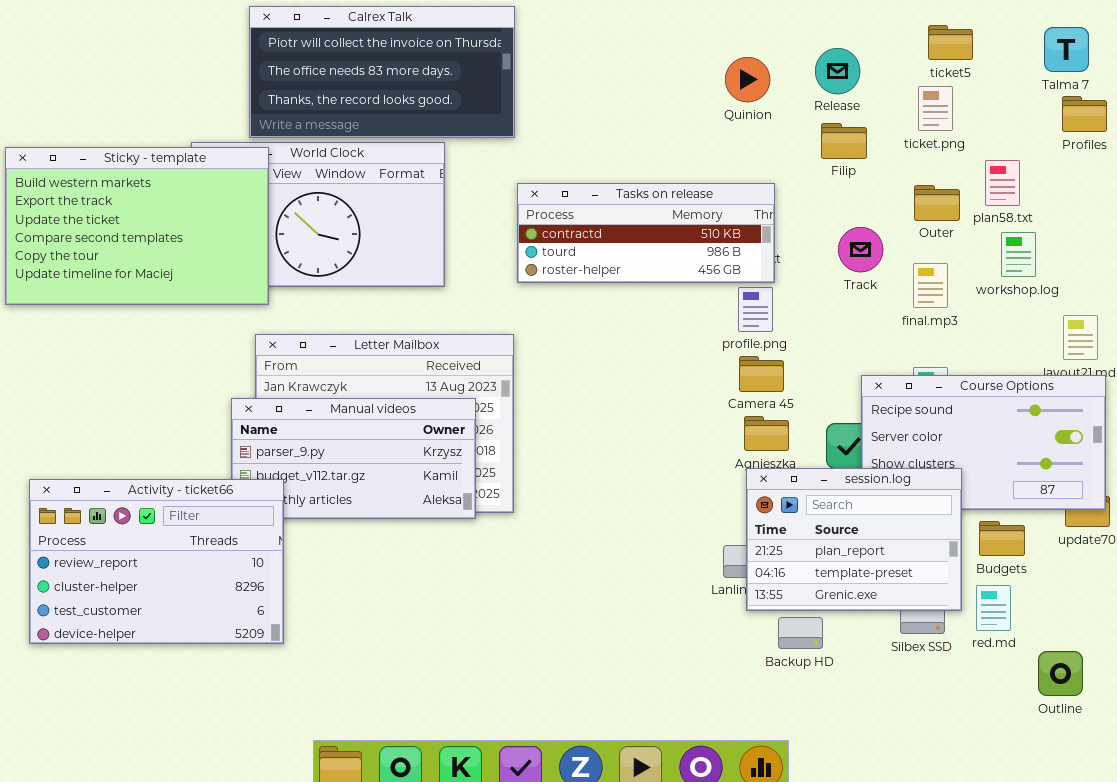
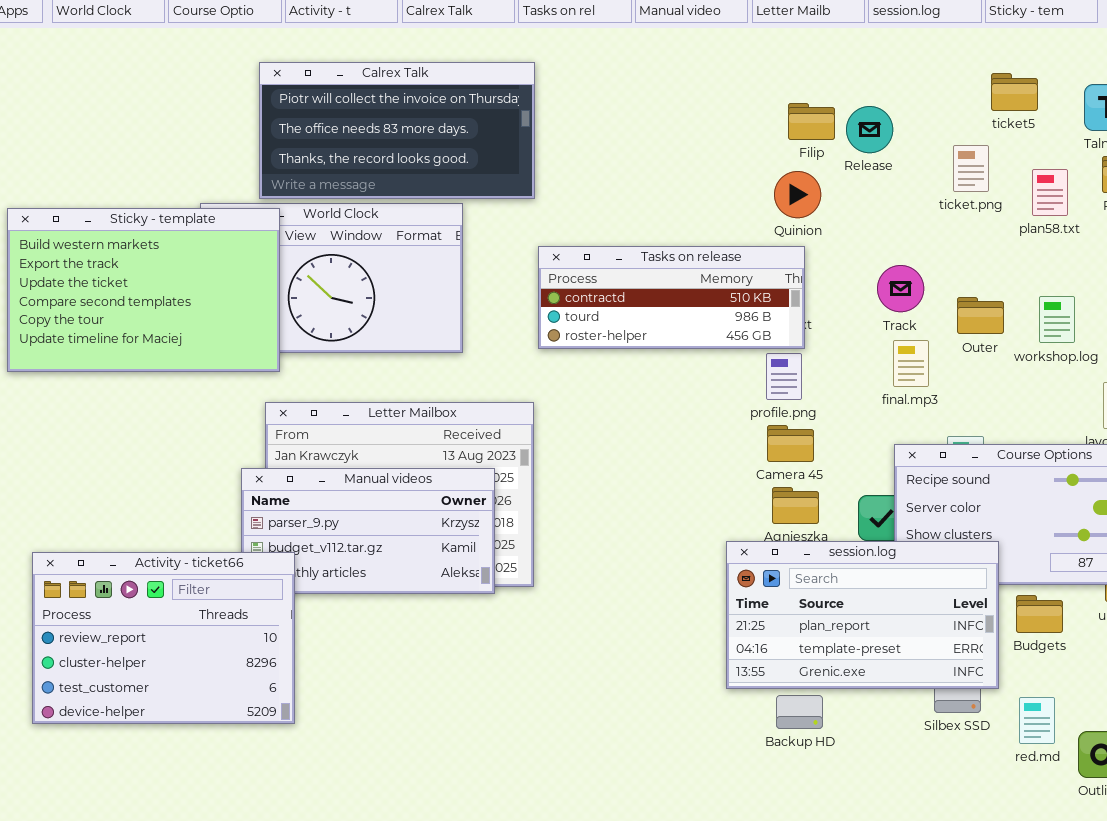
ticket5: [928,25,973,60] -> [991,73,1038,111], moved
Quinion: [725,57,770,102] -> [774,171,821,218], moved
Filip: [821,123,867,159] -> [788,103,835,140], moved
plan58.txt: [985,160,1020,206] -> [1032,169,1068,216], moved
Outer: [914,185,960,221] -> [957,297,1004,334], moved
Track: [838,227,883,272] -> [877,265,924,312], moved
final.mp3: [913,263,948,308] -> [893,340,929,387], moved
session.log: [746,468,962,611] -> [726,541,999,689], resized
red.md: [976,585,1011,631] -> [1019,697,1055,744], moved
Backup HD: [778,617,823,649] -> [776,695,823,729], moved

